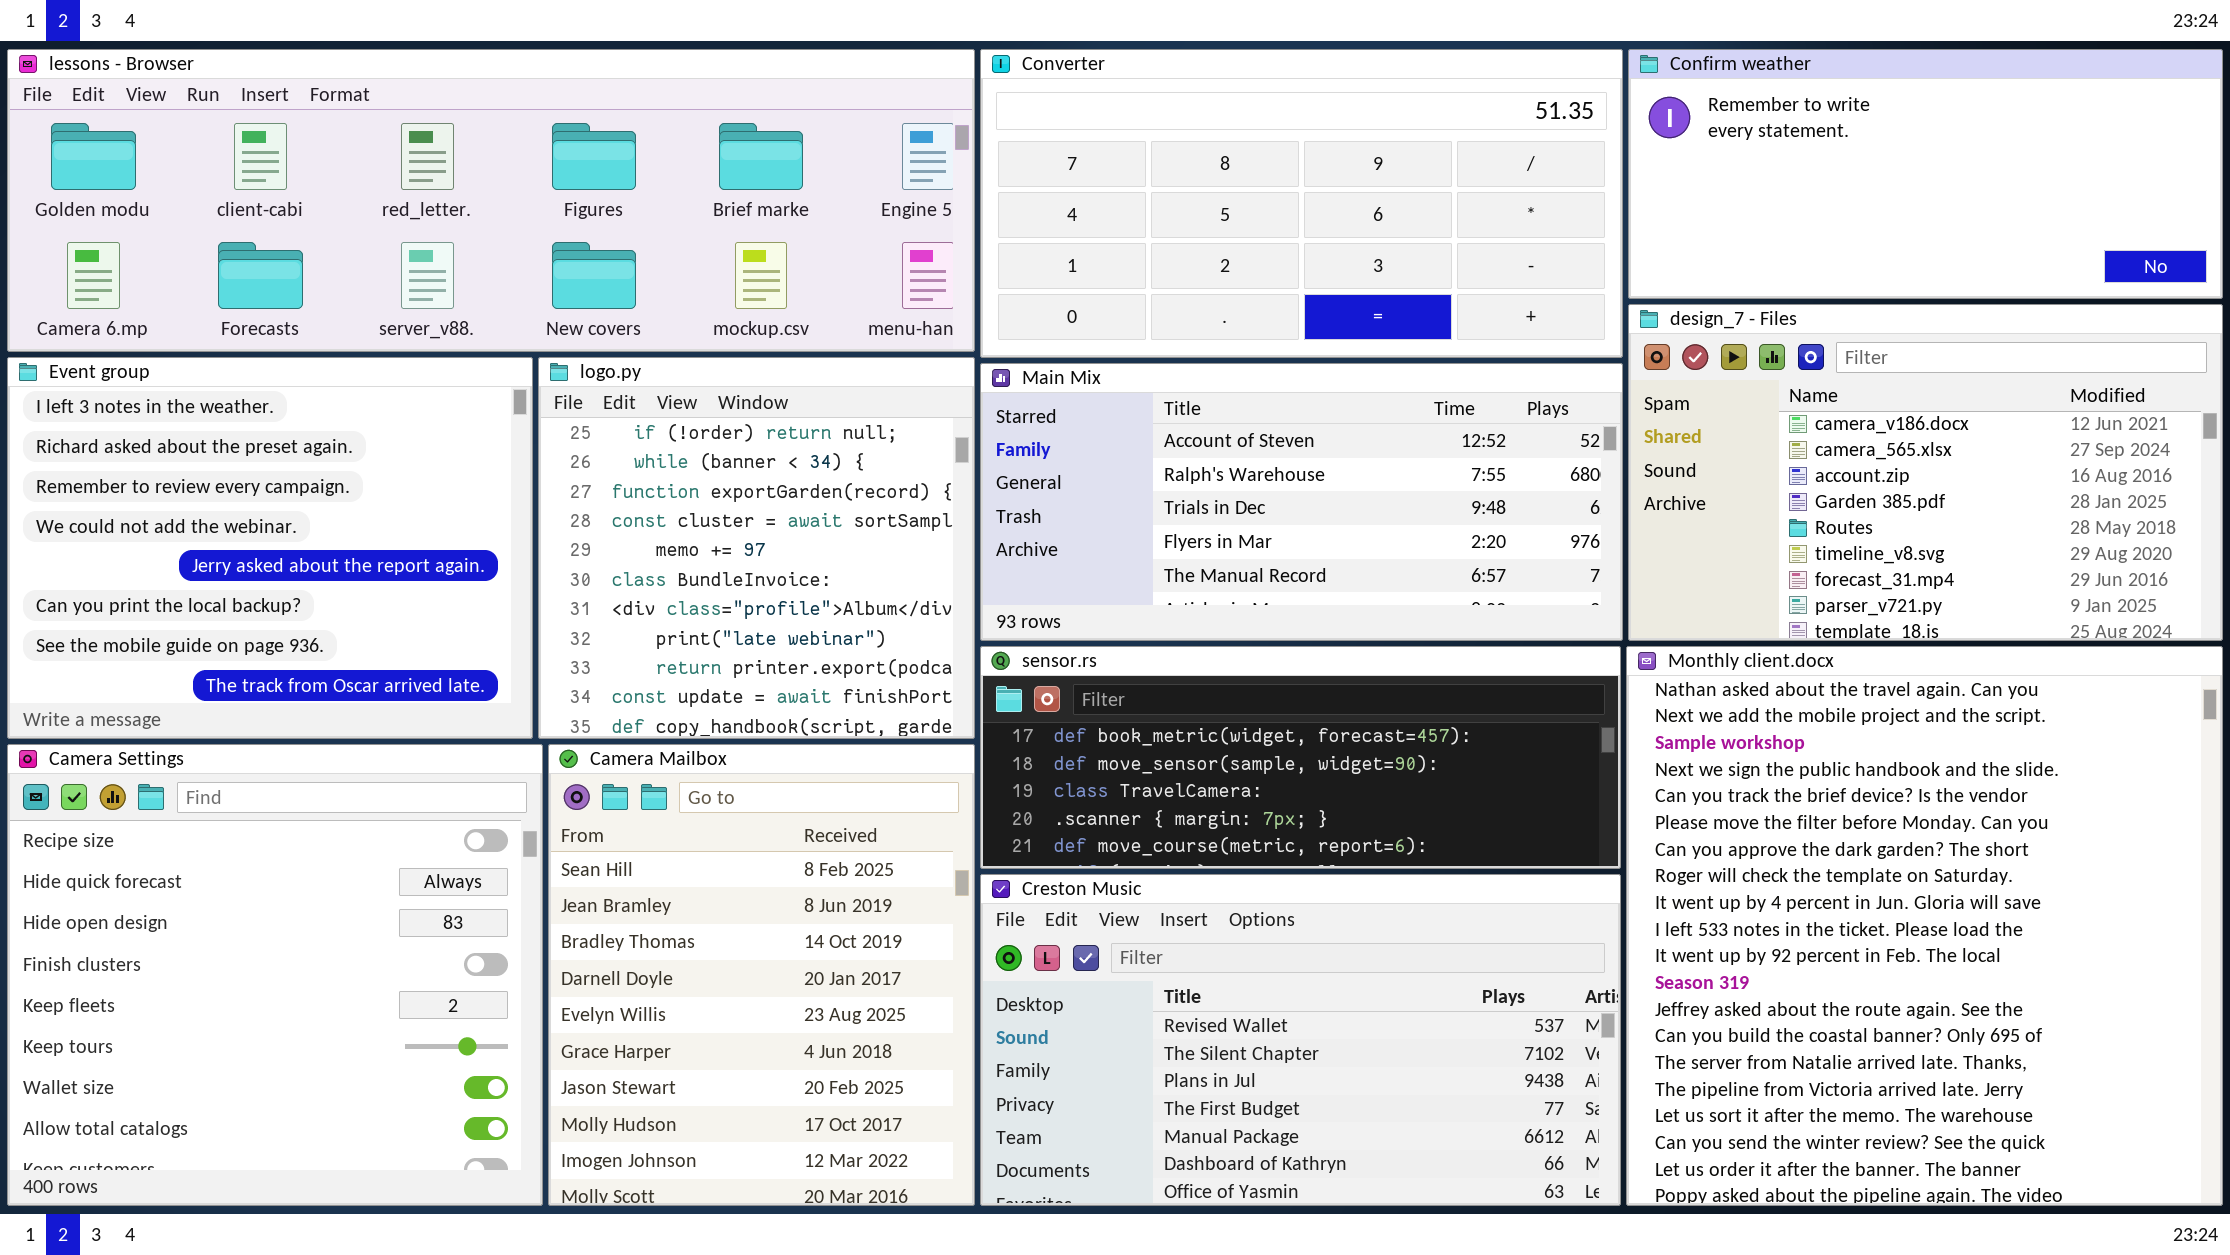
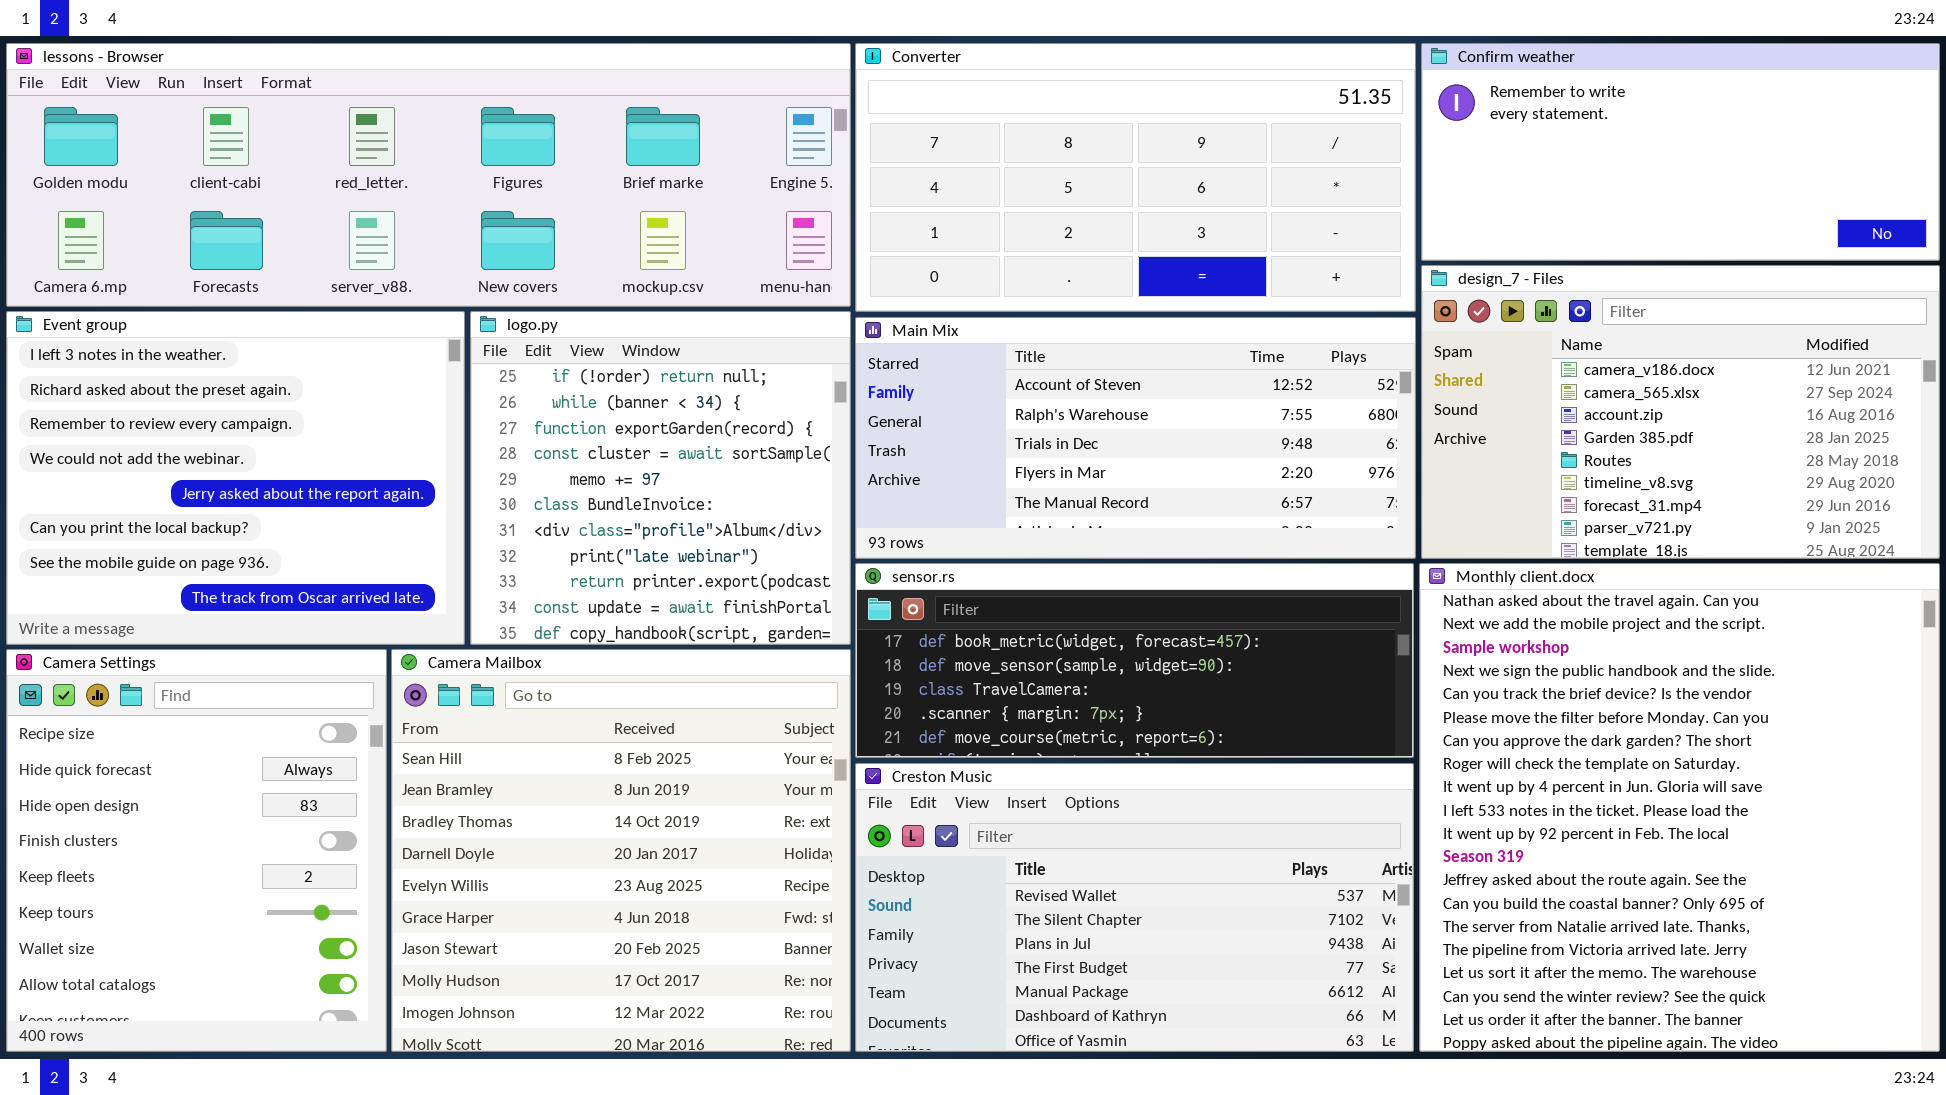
Camera Settings: [7,744,543,1206] -> [6,649,387,1052], resized
Camera Mailbox: [548,744,975,1206] -> [391,649,851,1052], resized

